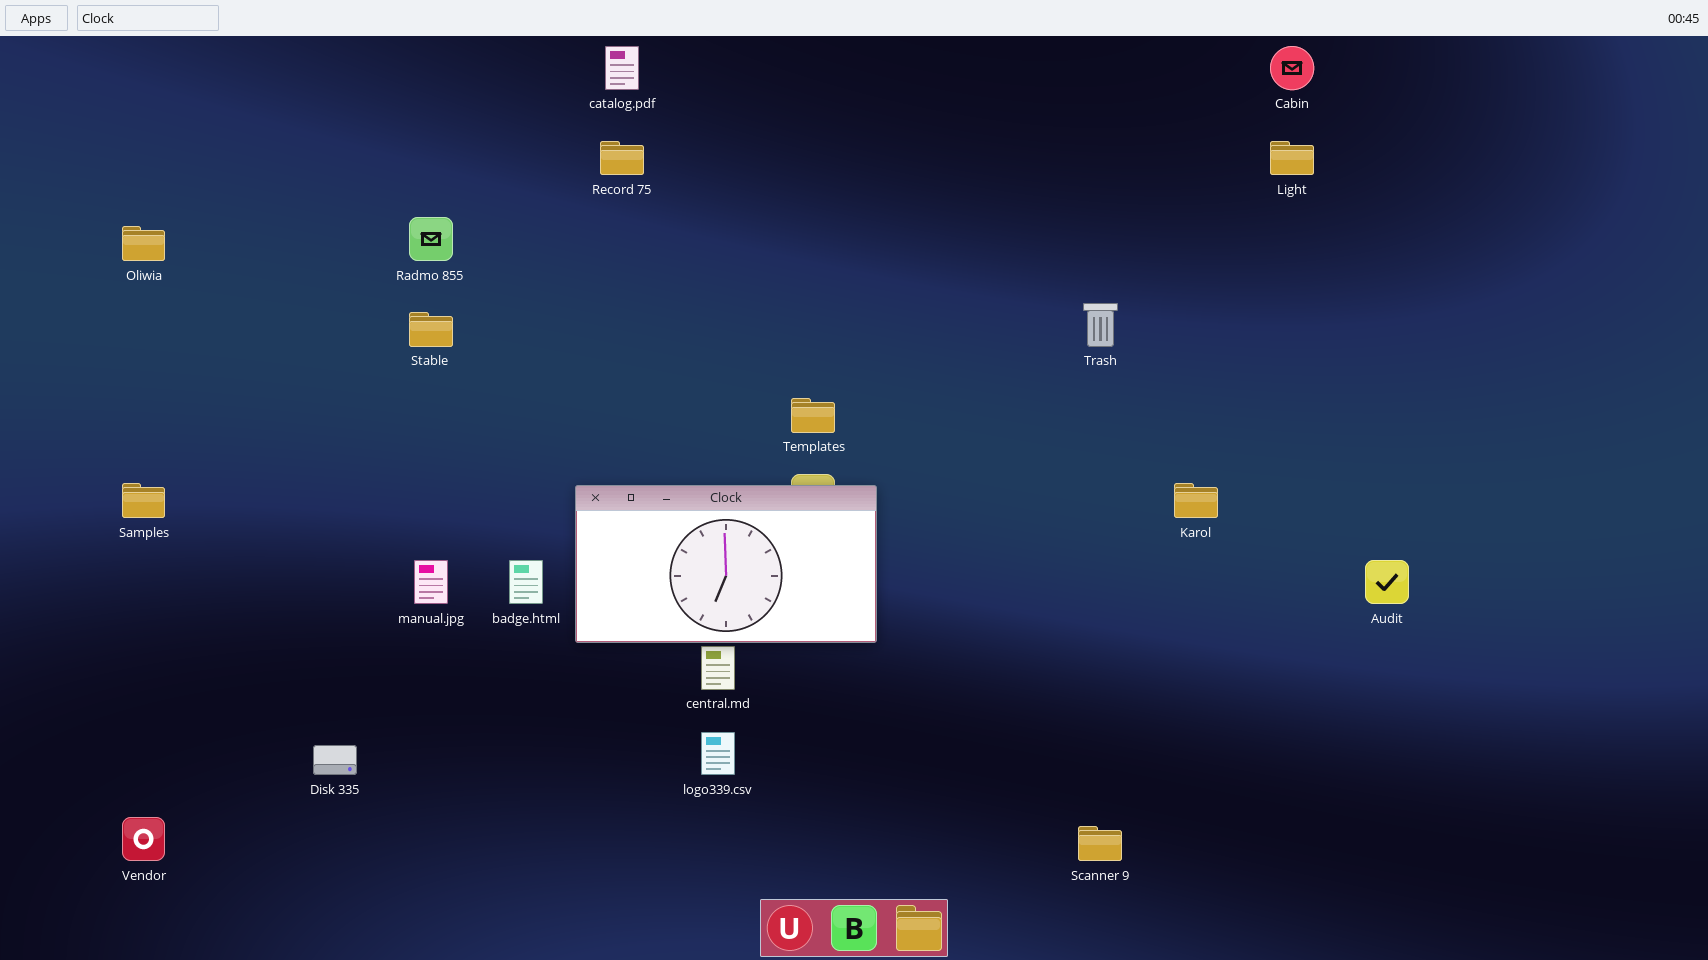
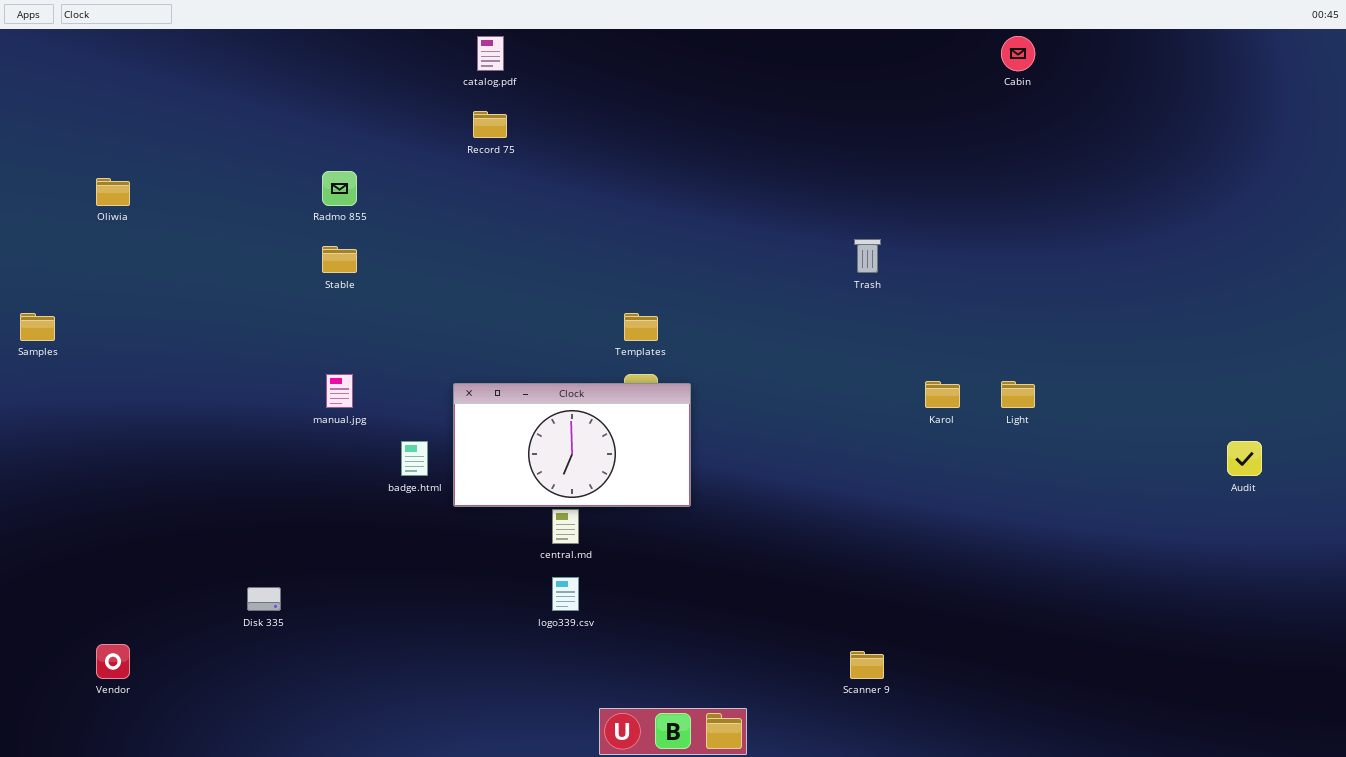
Light: [1270,141,1314,175] -> [1001,381,1035,408], moved
Samples: [122,483,165,518] -> [20,313,55,341], moved
manual.jpg: [414,560,448,604] -> [326,374,353,408], moved
Audit: [1365,560,1409,604] -> [1227,441,1262,476], moved

